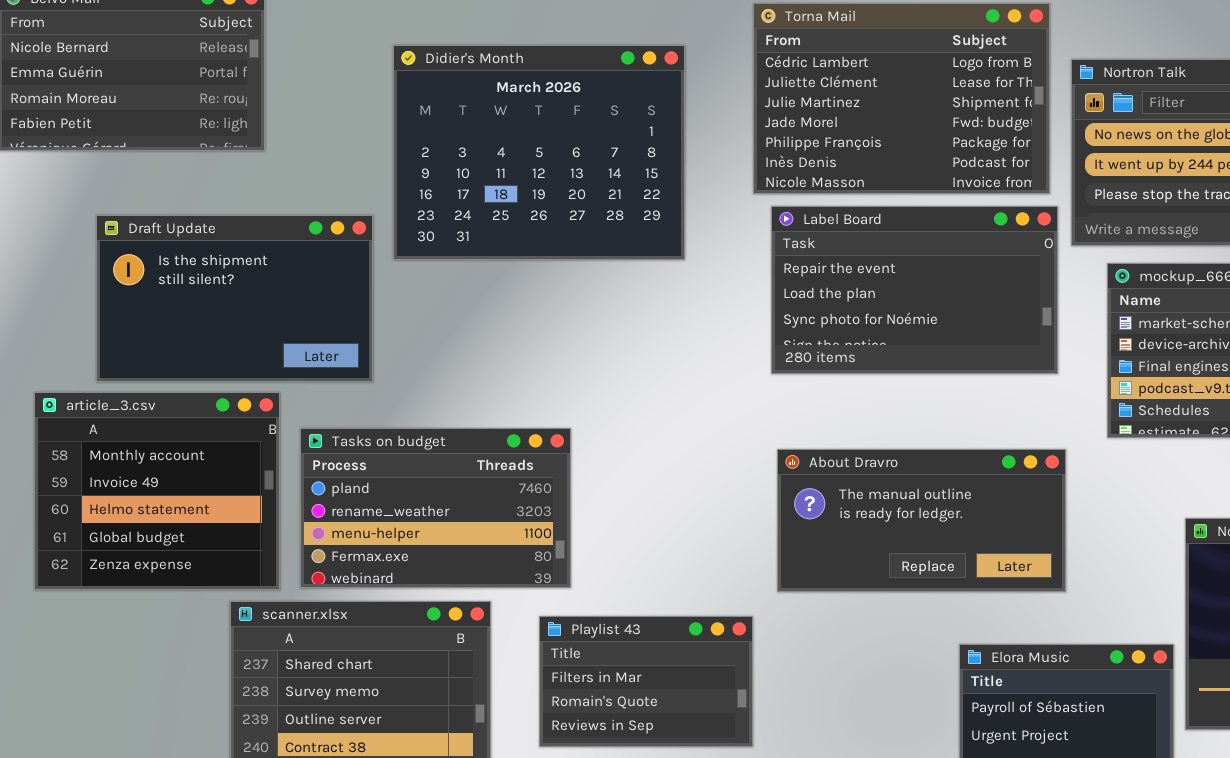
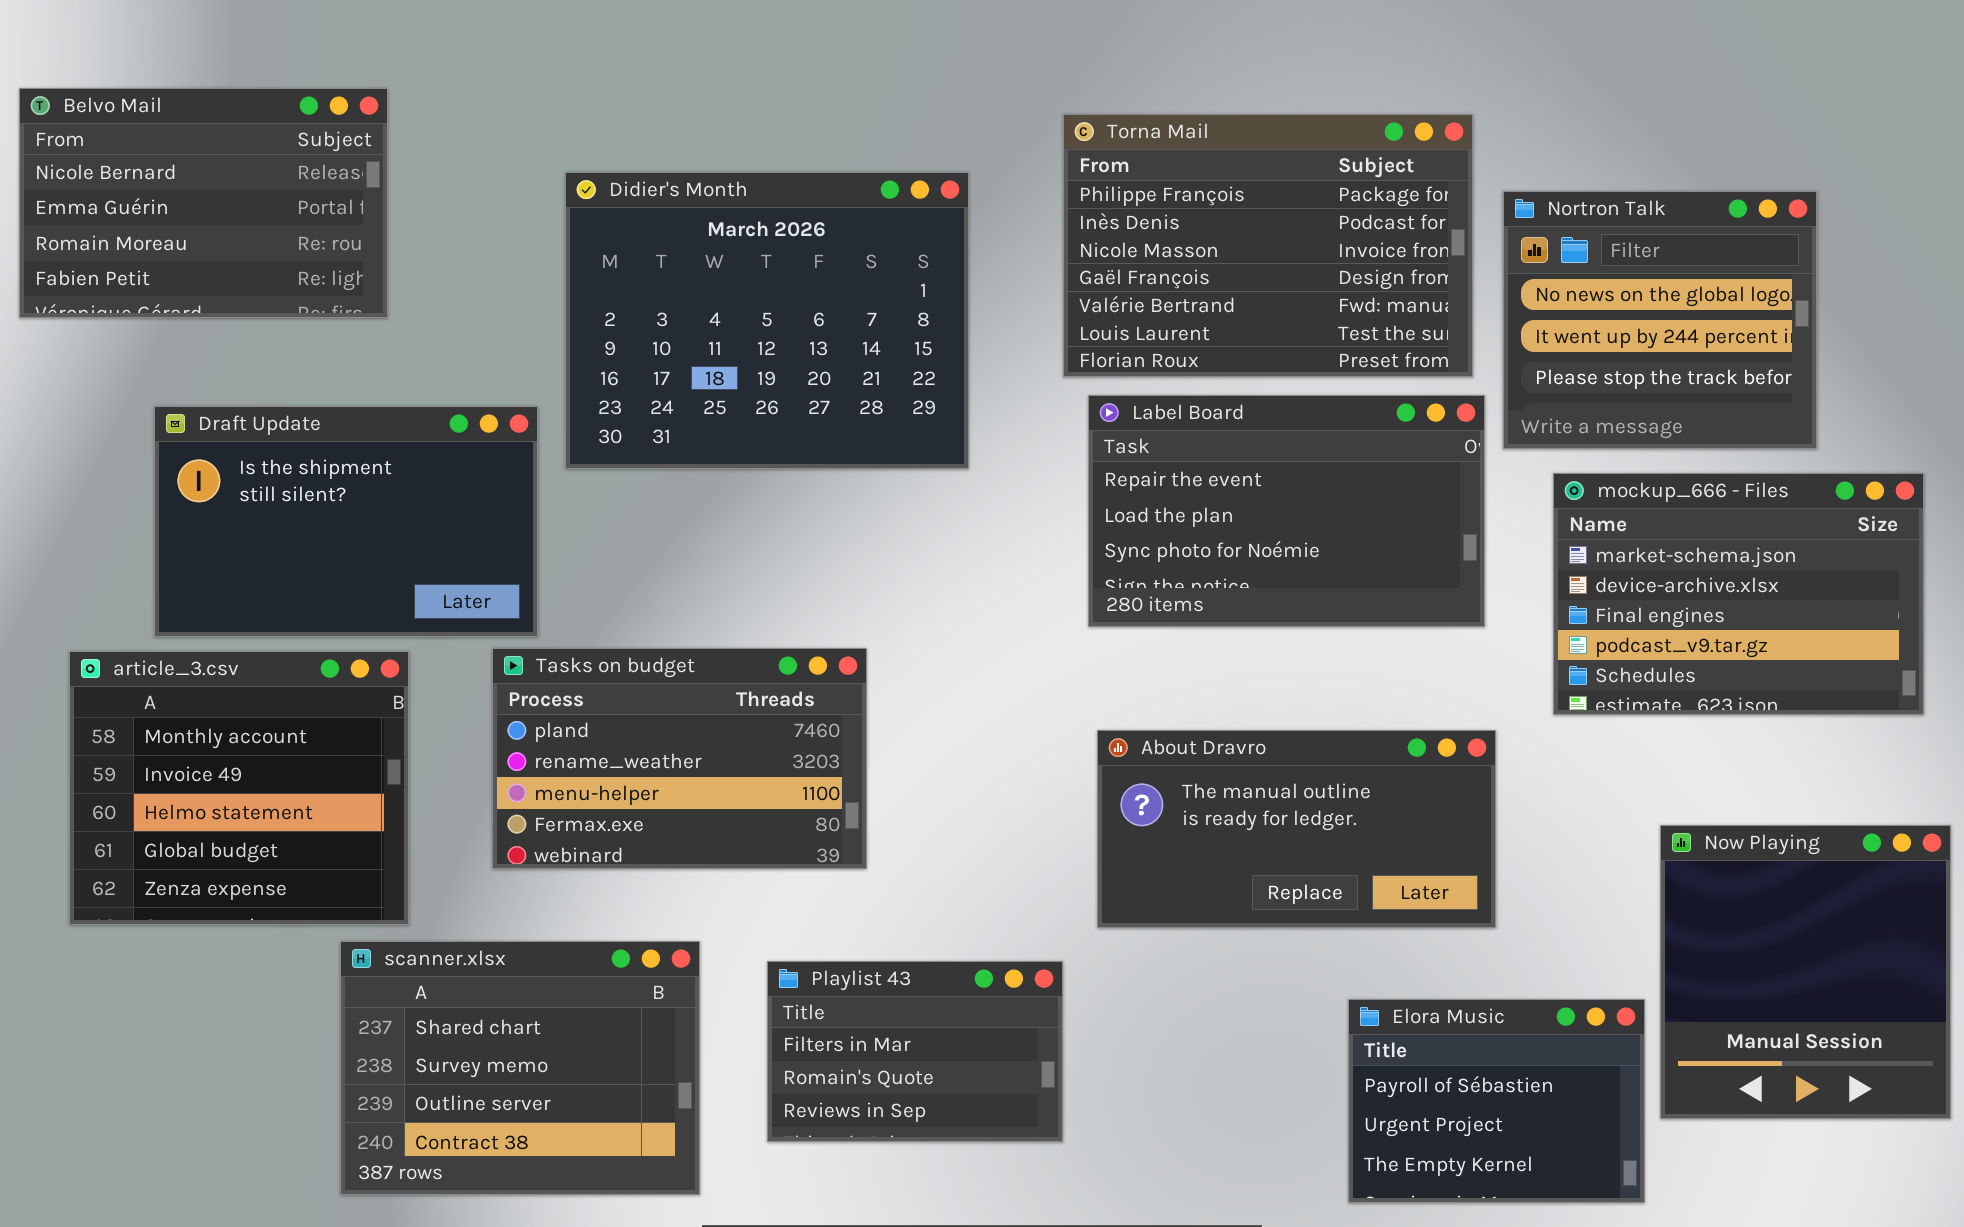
Torna Mail: [753,3,1050,194] -> [1063,114,1473,377], scrolled down 4 rows
Tasks on budget: [300,428,571,588] -> [492,648,867,869], moved

